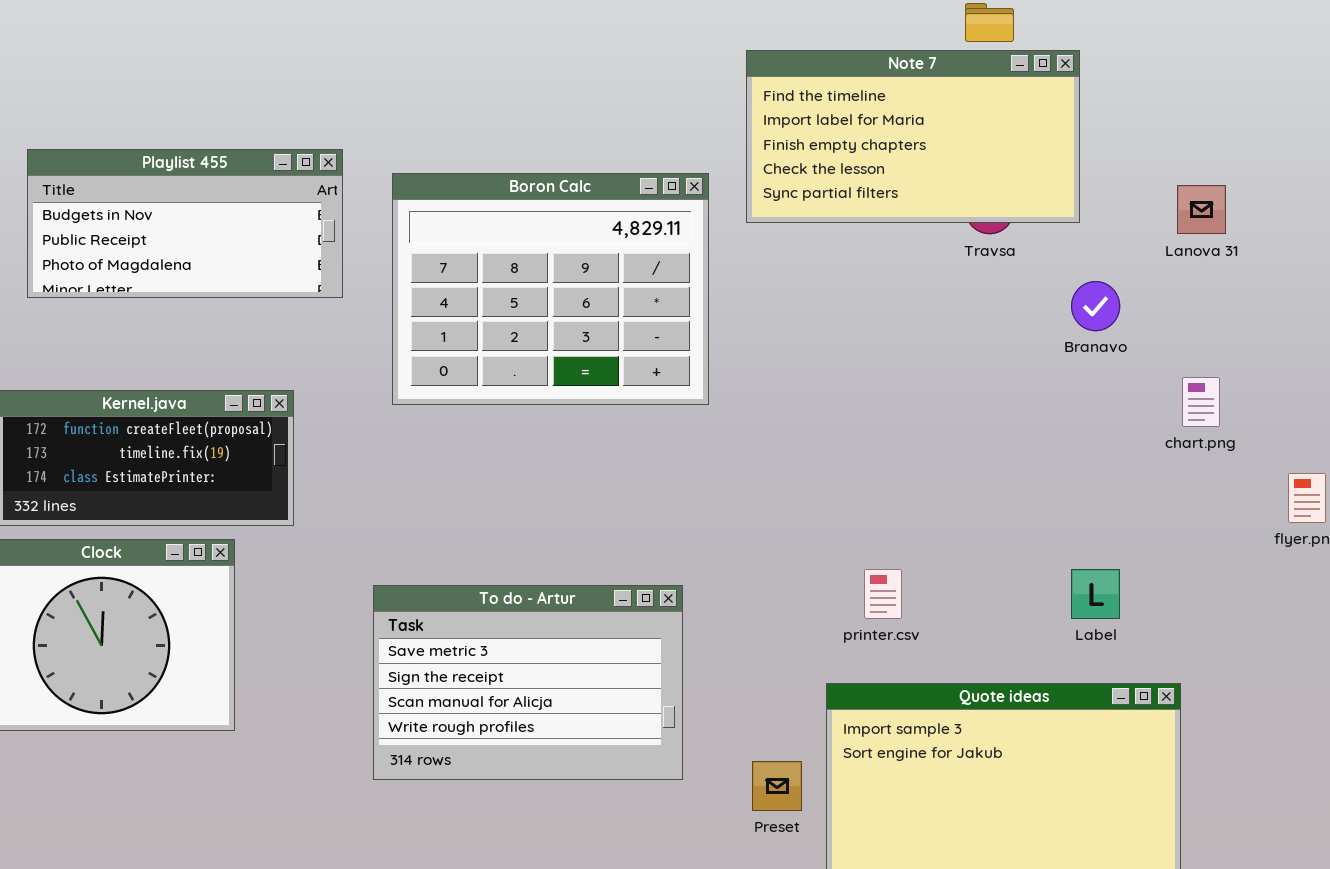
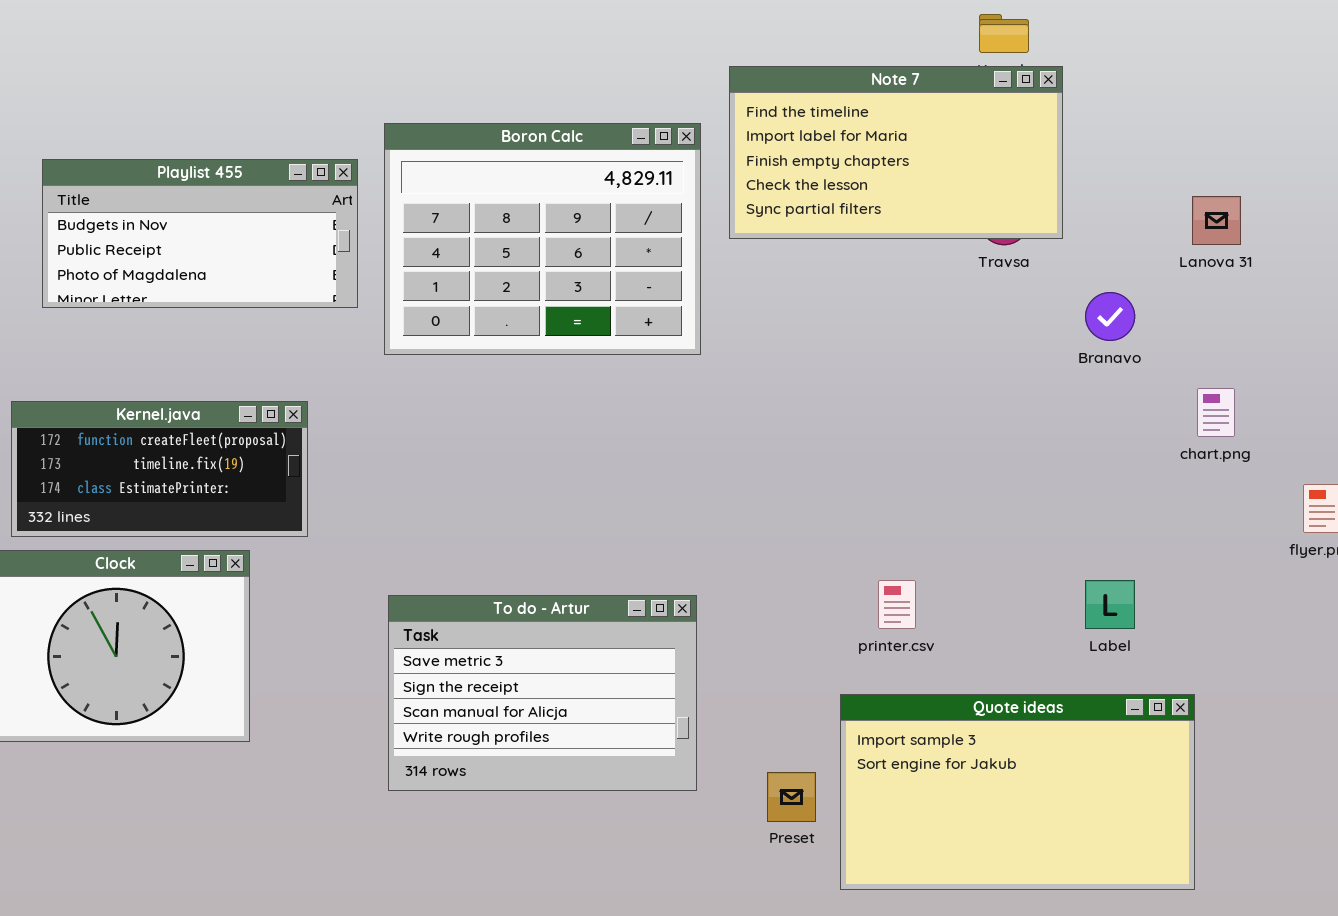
Note 7: [746,50,1080,223] -> [729,66,1063,239], moved
Boron Calc: [392,173,709,405] -> [384,123,701,355], moved

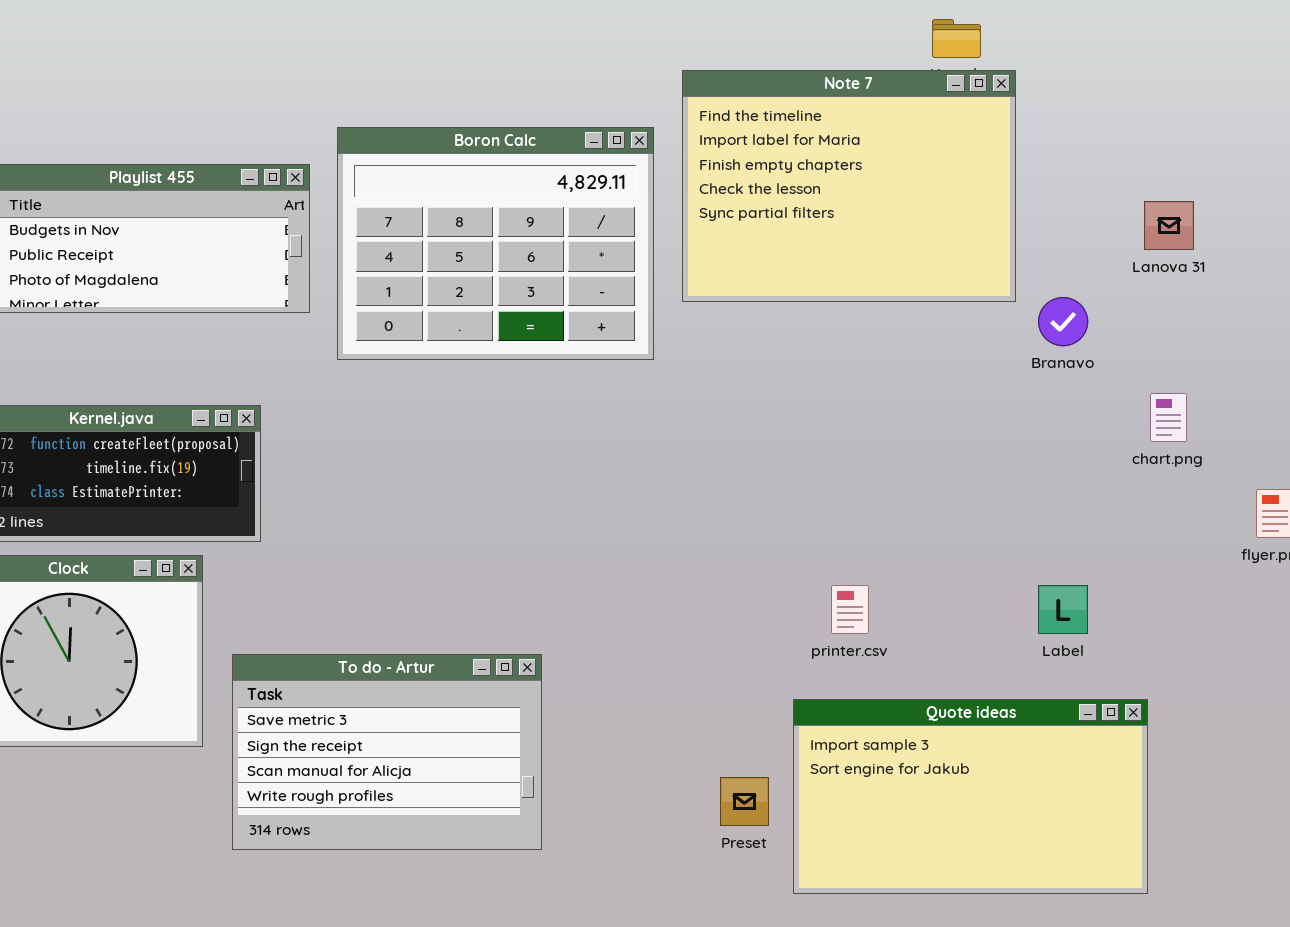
Note 7: [729,66,1063,239] -> [682,70,1016,302], resized
To do - Artur: [388,595,697,791] -> [232,654,542,850], moved

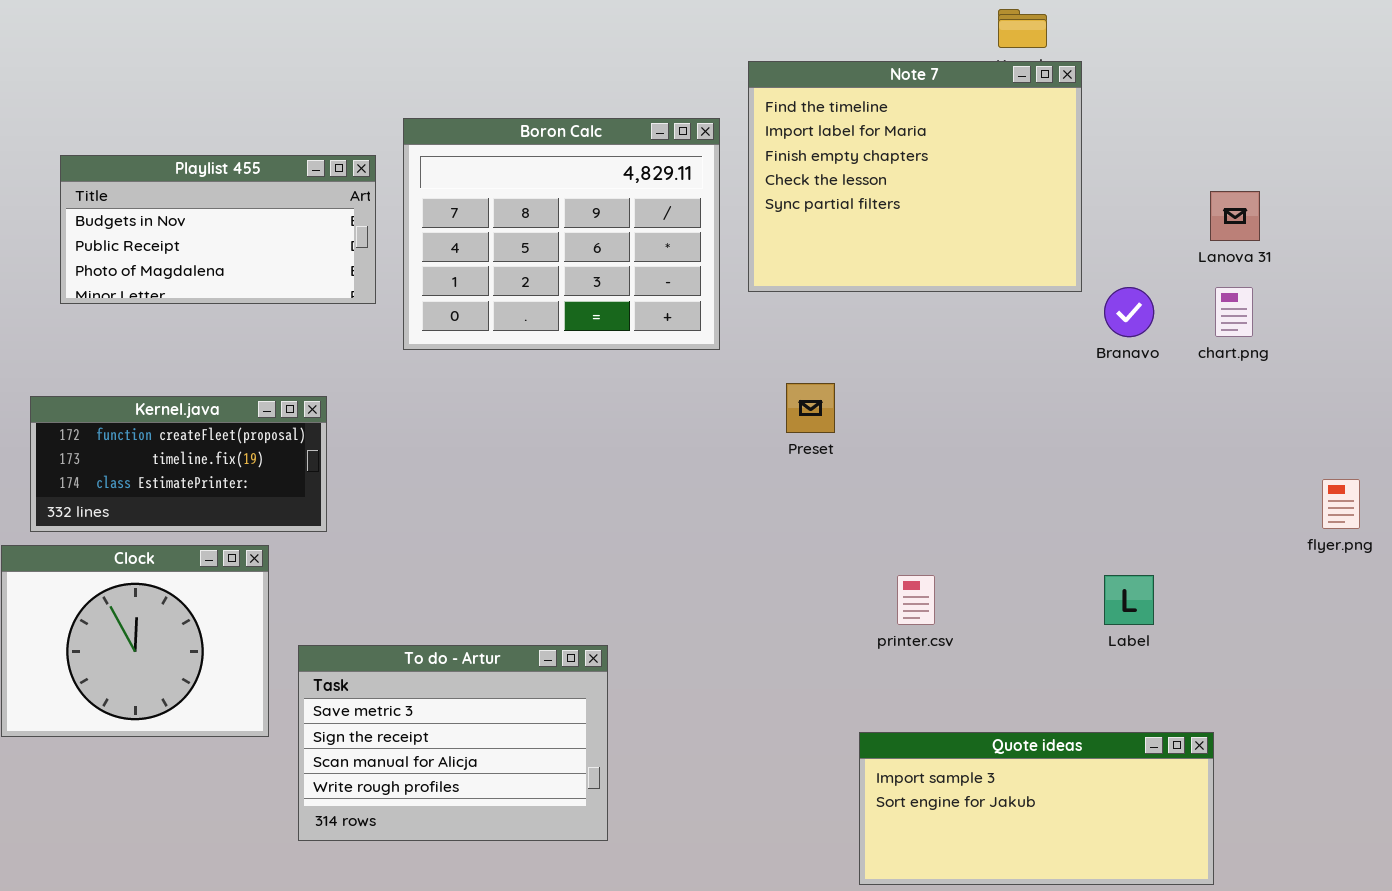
chart.png: [1150,393,1187,442] -> [1215,287,1253,337], moved
Quote ideas: [793,699,1148,894] -> [859,732,1214,885], resized
Preset: [720,777,769,826] -> [786,383,835,433], moved

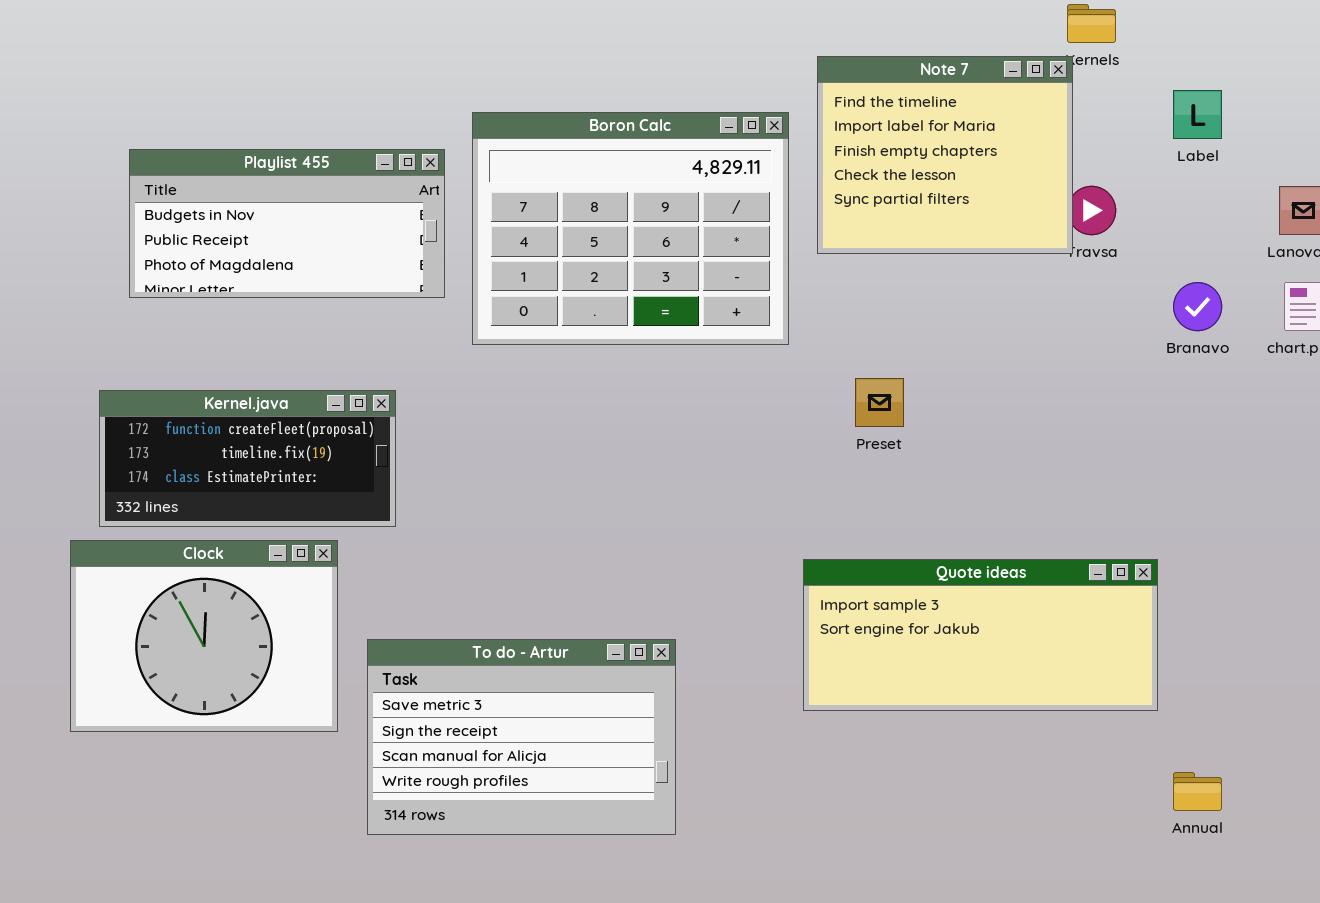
Note 7: [748,61,1082,292] -> [817,56,1073,254], resized
Label: [1104,575,1154,625] -> [1173,90,1222,139], moved
Quote ideas: [859,732,1214,885] -> [803,559,1158,711], moved

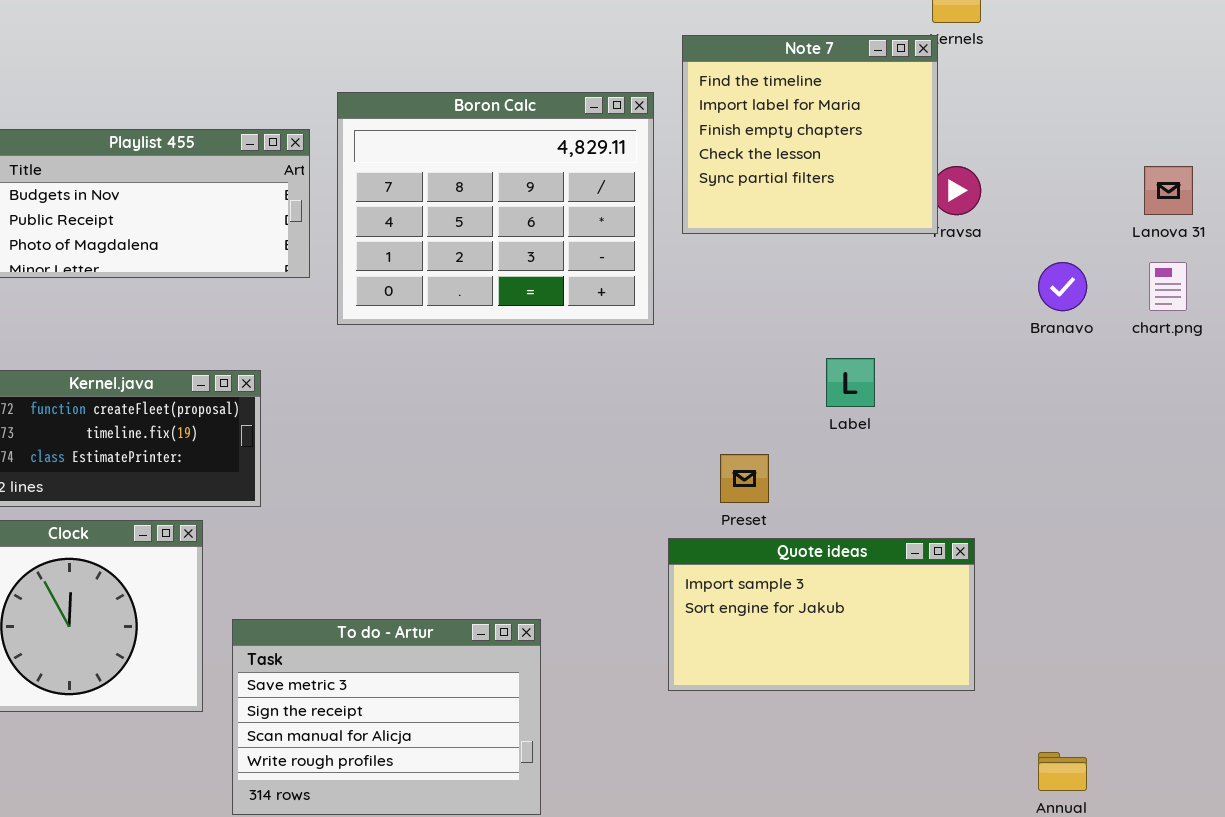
Label: [1173,90,1222,139] -> [826,358,875,407], moved
Preset: [855,378,904,427] -> [720,454,769,503], moved
Quote ideas: [803,559,1158,711] -> [668,538,975,691], resized

